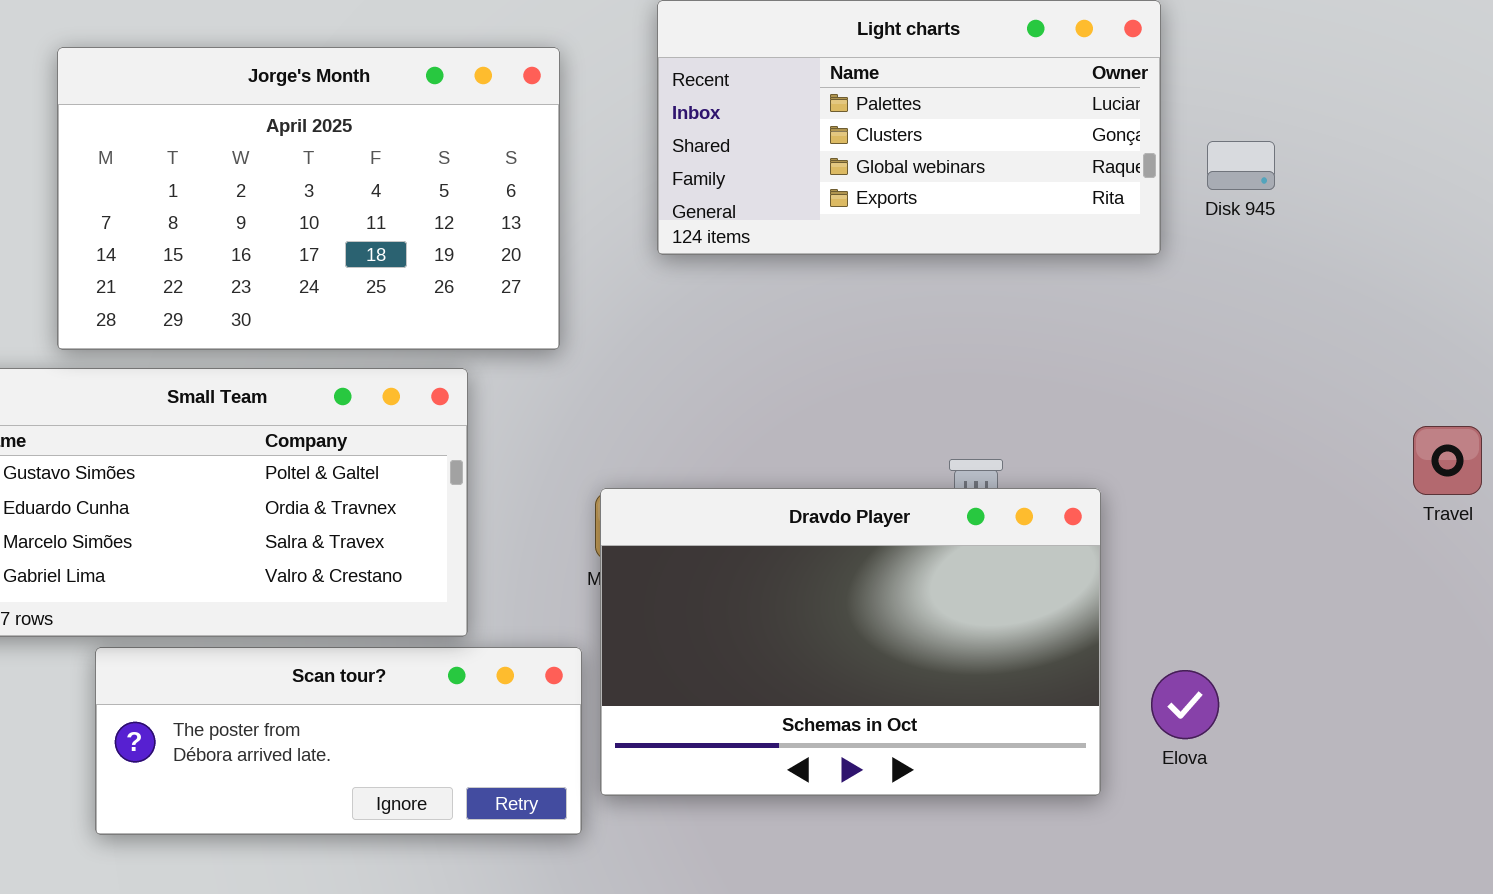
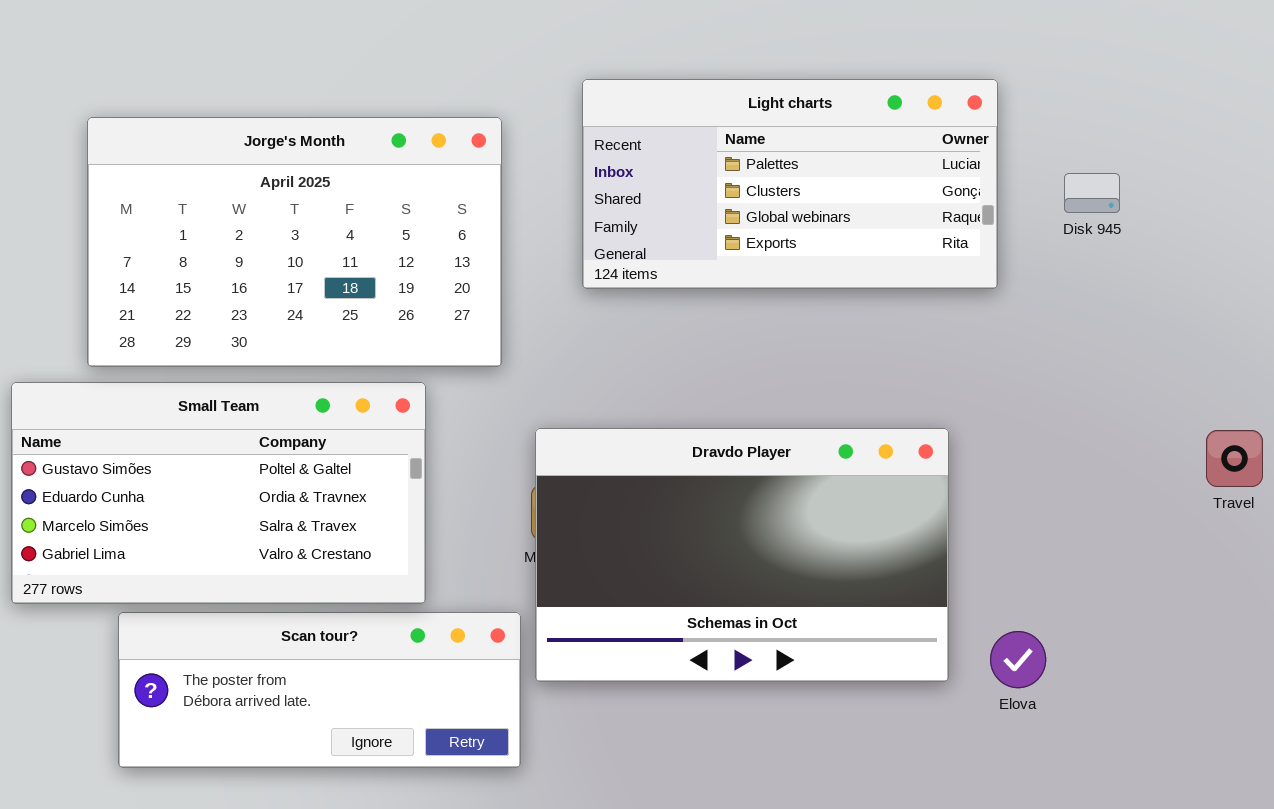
Disk 945: [1207,141,1275,190] -> [1064,173,1120,213], moved
Dravdo Player: [600,488,1101,796] -> [535,428,949,682], moved

